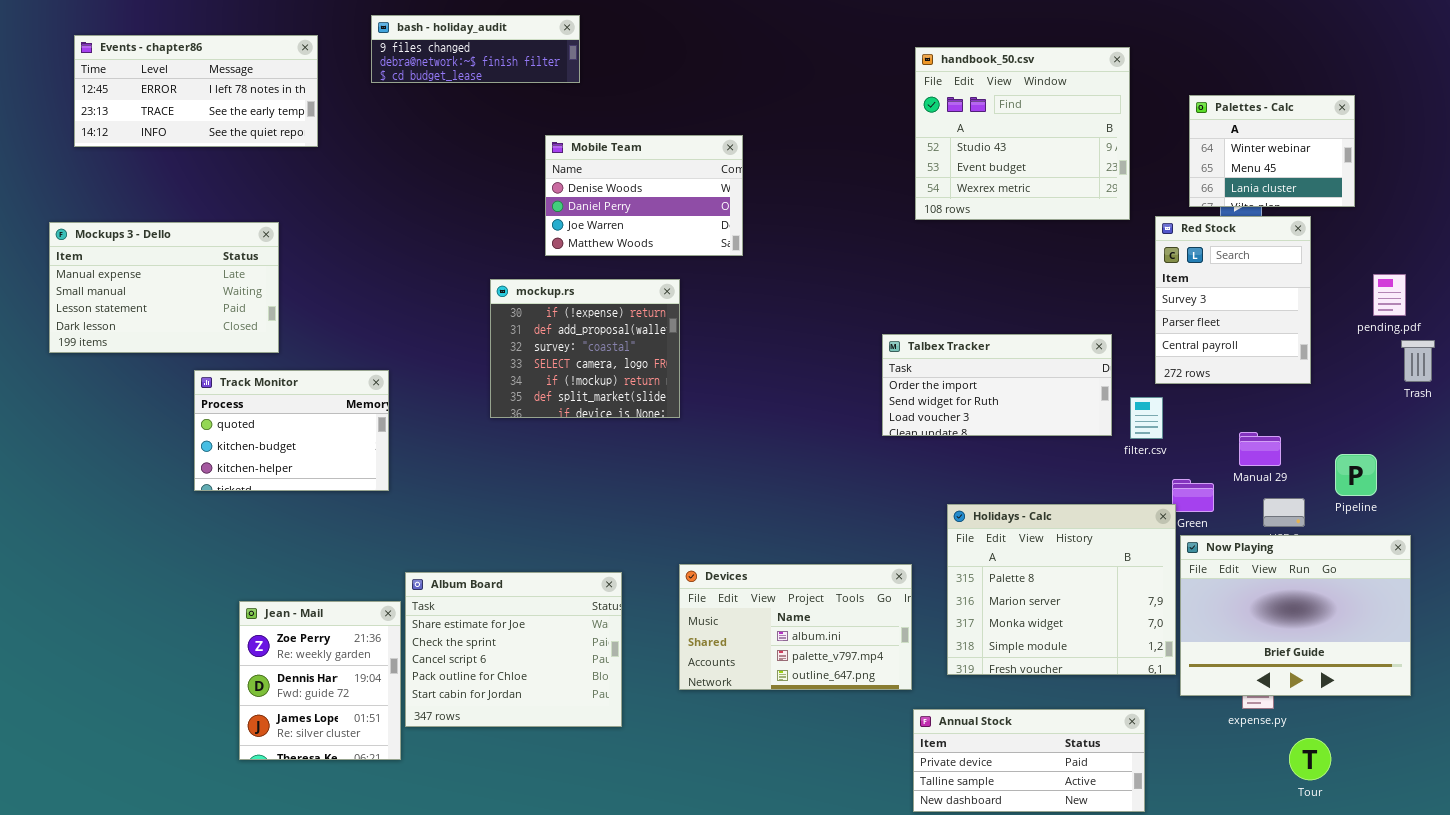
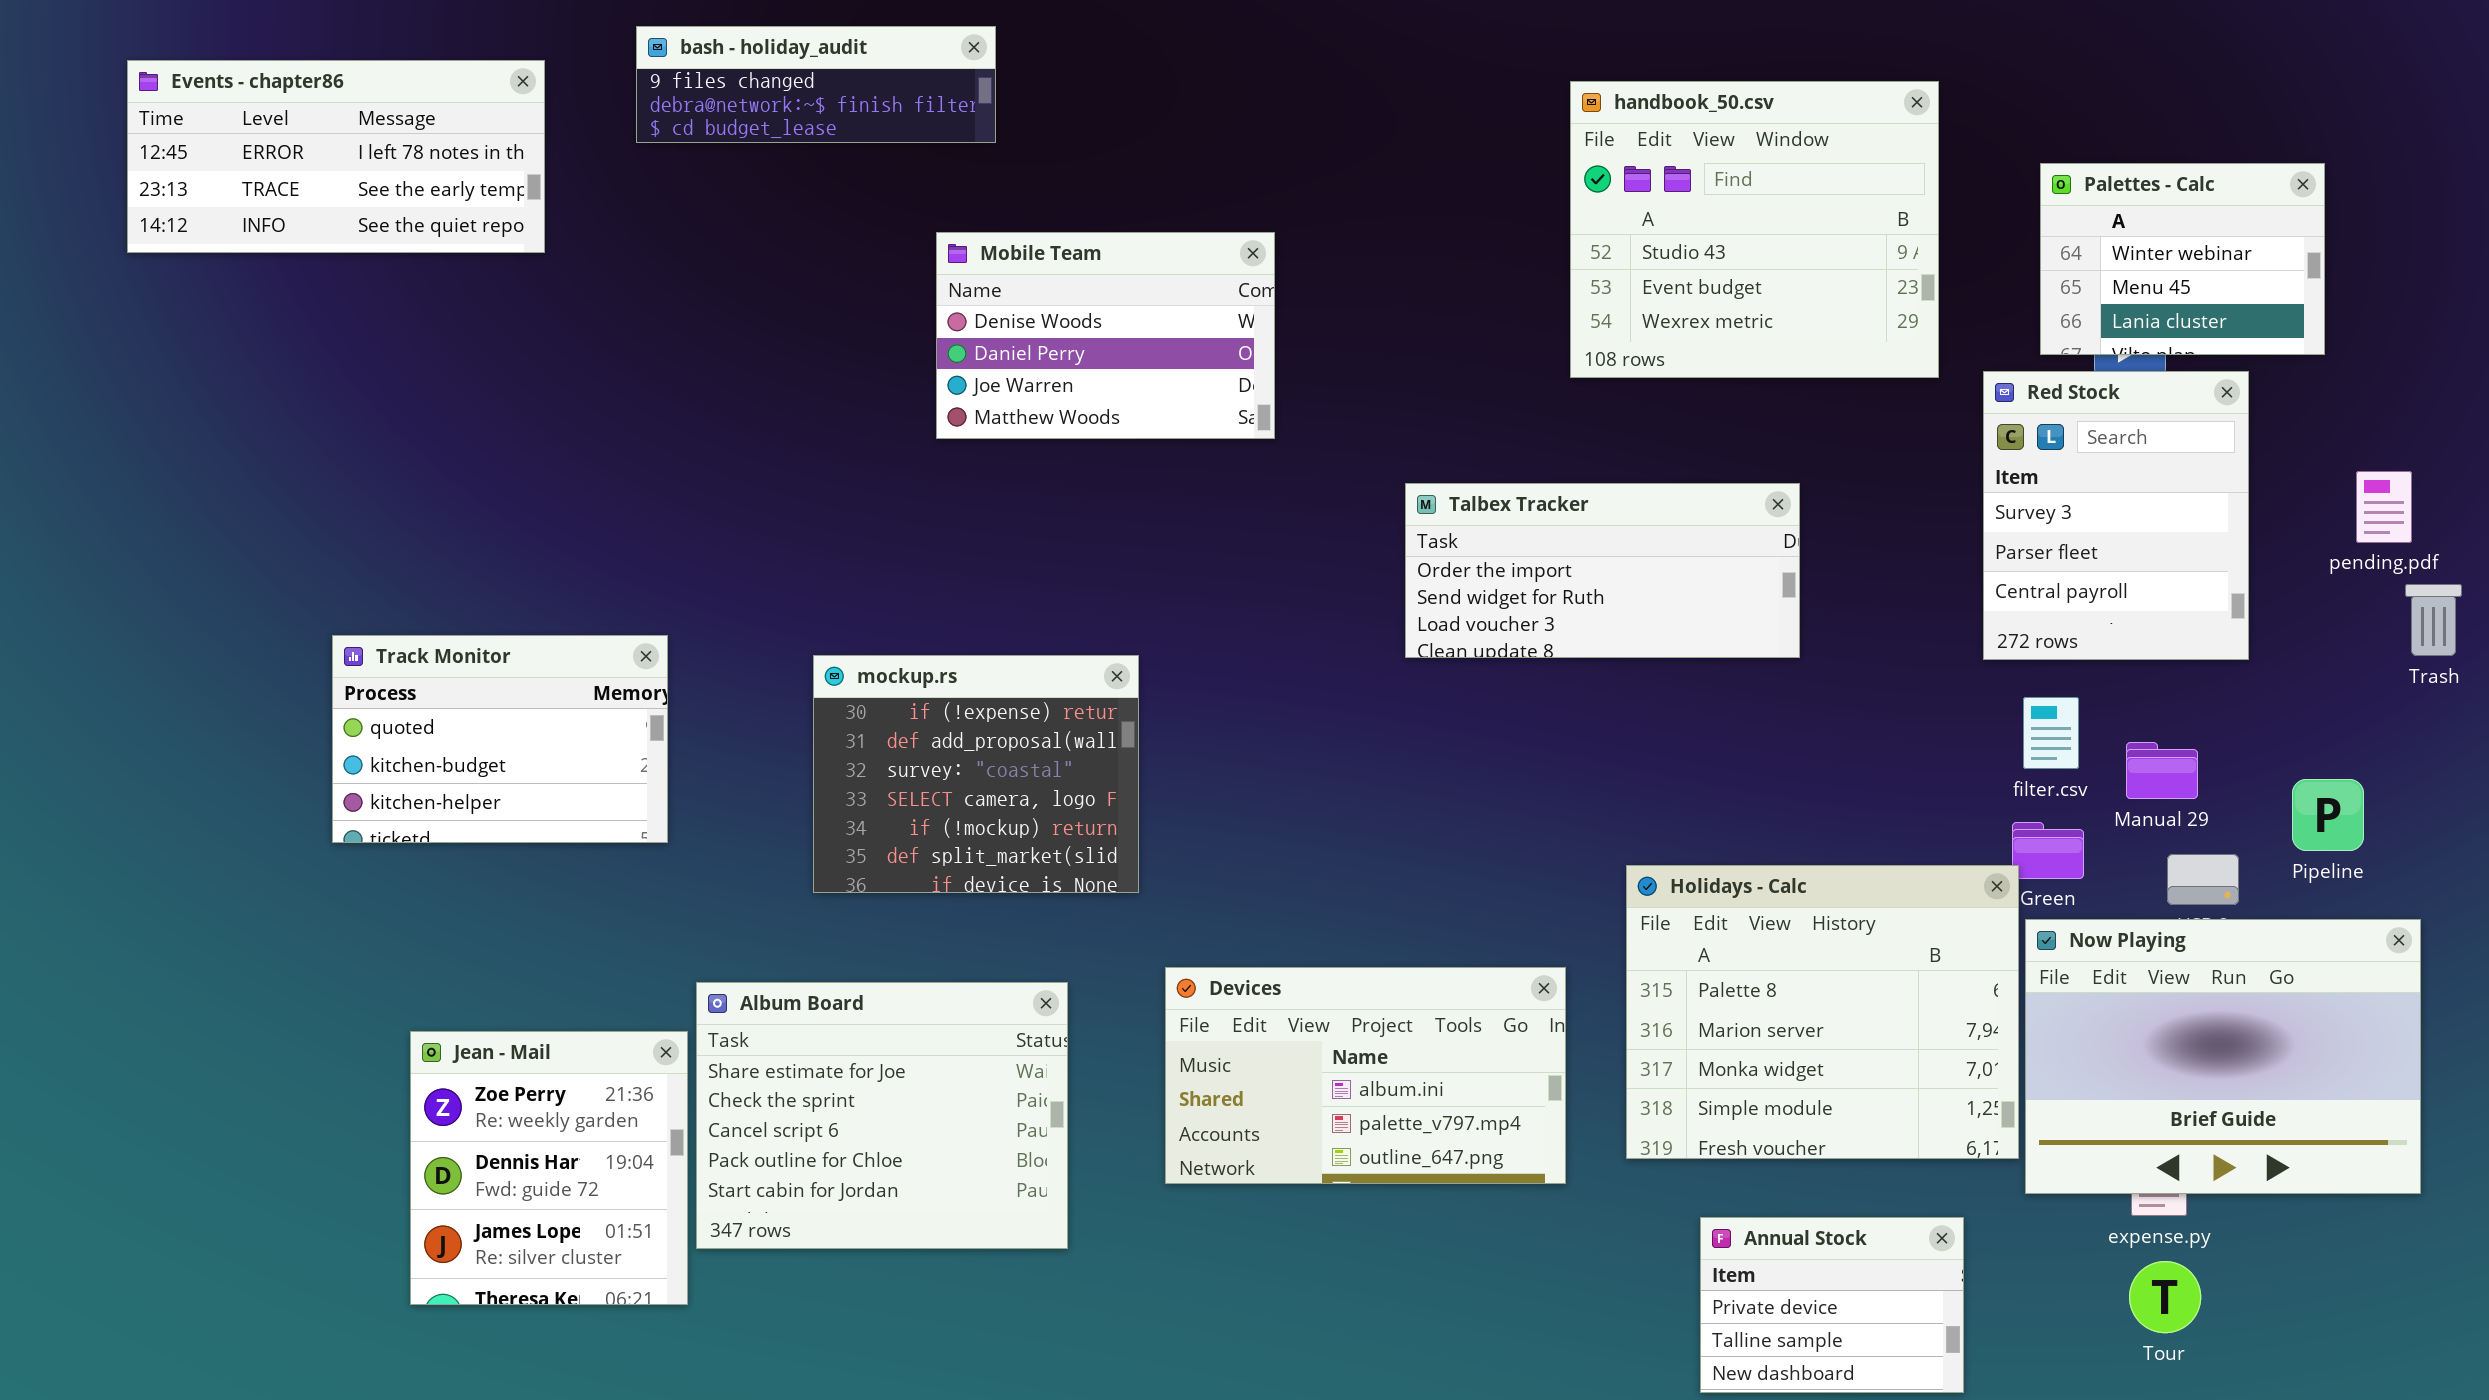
Mockups 3 - Dello: [49,222,279,353] -> none, closed
mockup.rs: [490,279,680,418] -> [813,655,1139,893], moved
Talbex Tracker: [882,334,1112,436] -> [1405,483,1800,658], moved
filter.csv: [1130,397,1163,439] -> [2023,697,2079,769], moved
Annual Stock: [913,709,1145,812] -> [1700,1217,1964,1393], resized
Tour: [1289,738,1331,780] -> [2129,1261,2201,1333], moved

